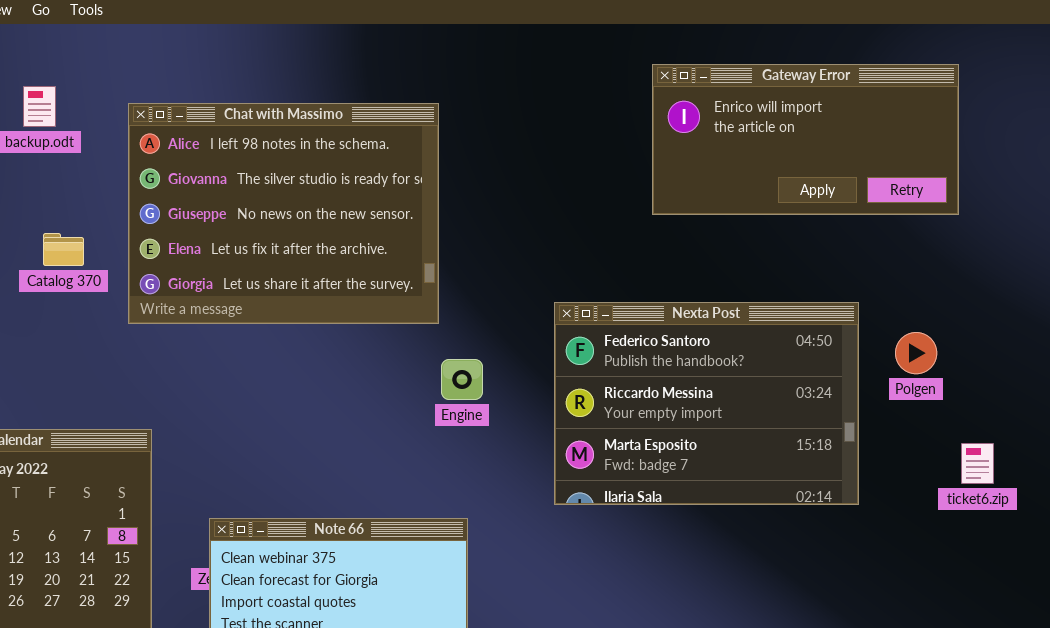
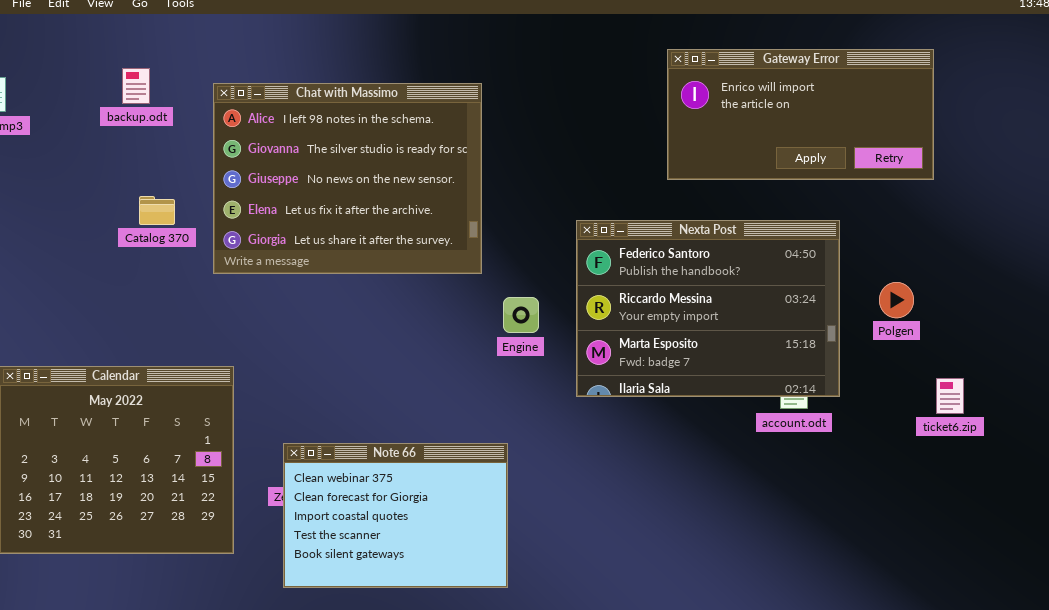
Nexta Post: [554,302,859,505] -> [576,220,840,397], moved
Engine: [441,359,483,400] -> [503,297,539,333], moved

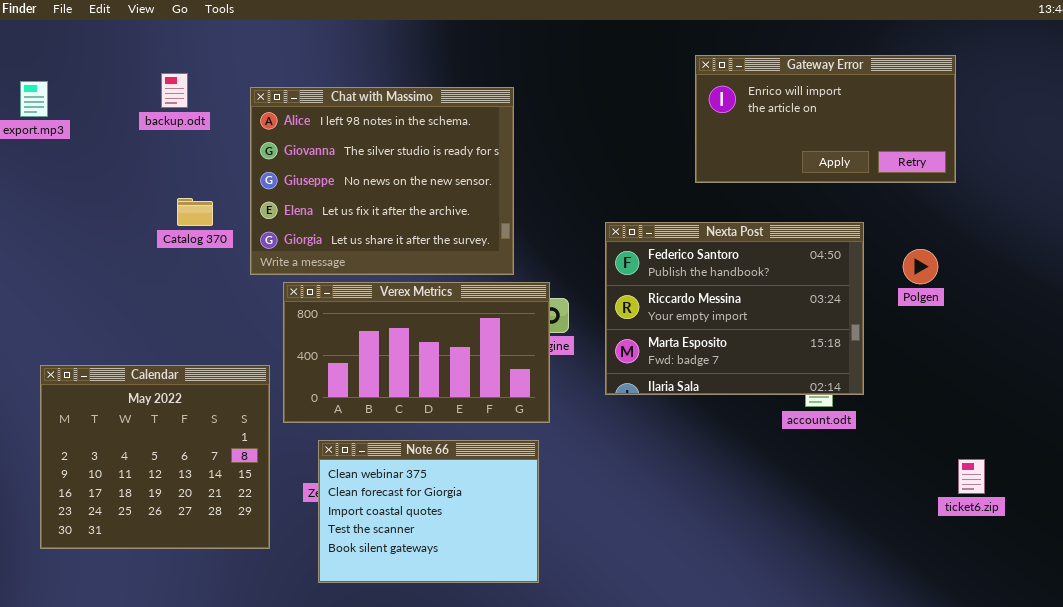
Verex Metrics: none -> [283,282,550,423], opened
Polgen: [879,282,914,318] -> [903,249,938,284], moved
ticket6.zip: [936,378,964,414] -> [958,459,985,494], moved

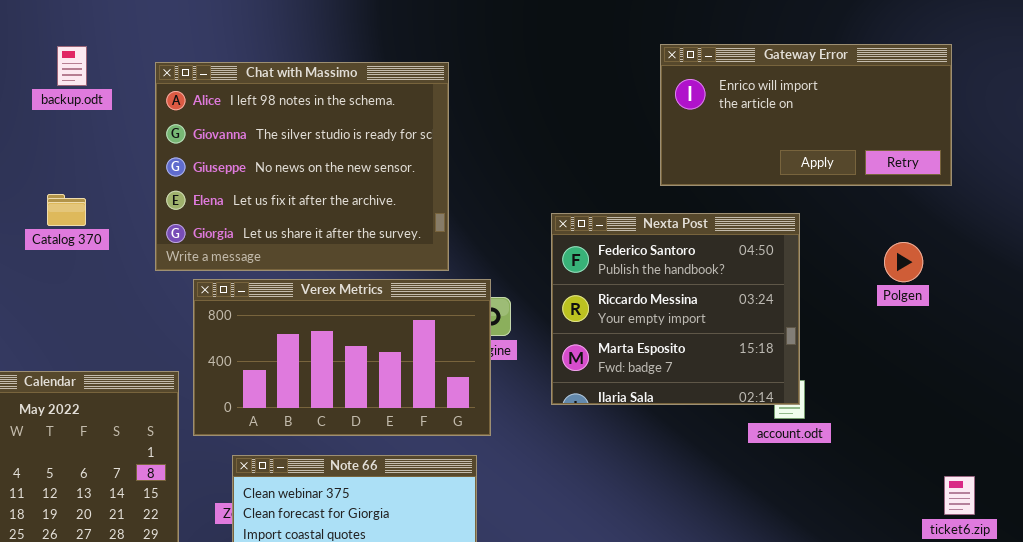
Gateway Error: [695,55,956,183] -> [660,44,952,186], moved
Catalog 370: [177,198,213,226] -> [47,194,86,226], moved
Nexta Post: [605,222,864,395] -> [551,213,800,405], resized

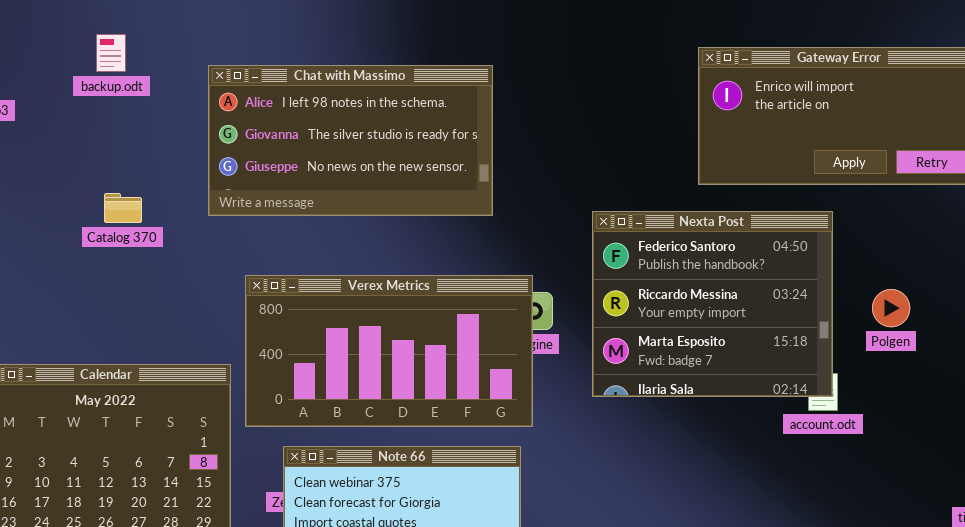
backup.odt: [57,46,87,86] -> [96,34,126,72], moved
Chat with Massimo: [155,62,449,271] -> [208,65,493,216], resized
Polgen: [884,242,923,282] -> [872,289,910,327], moved

